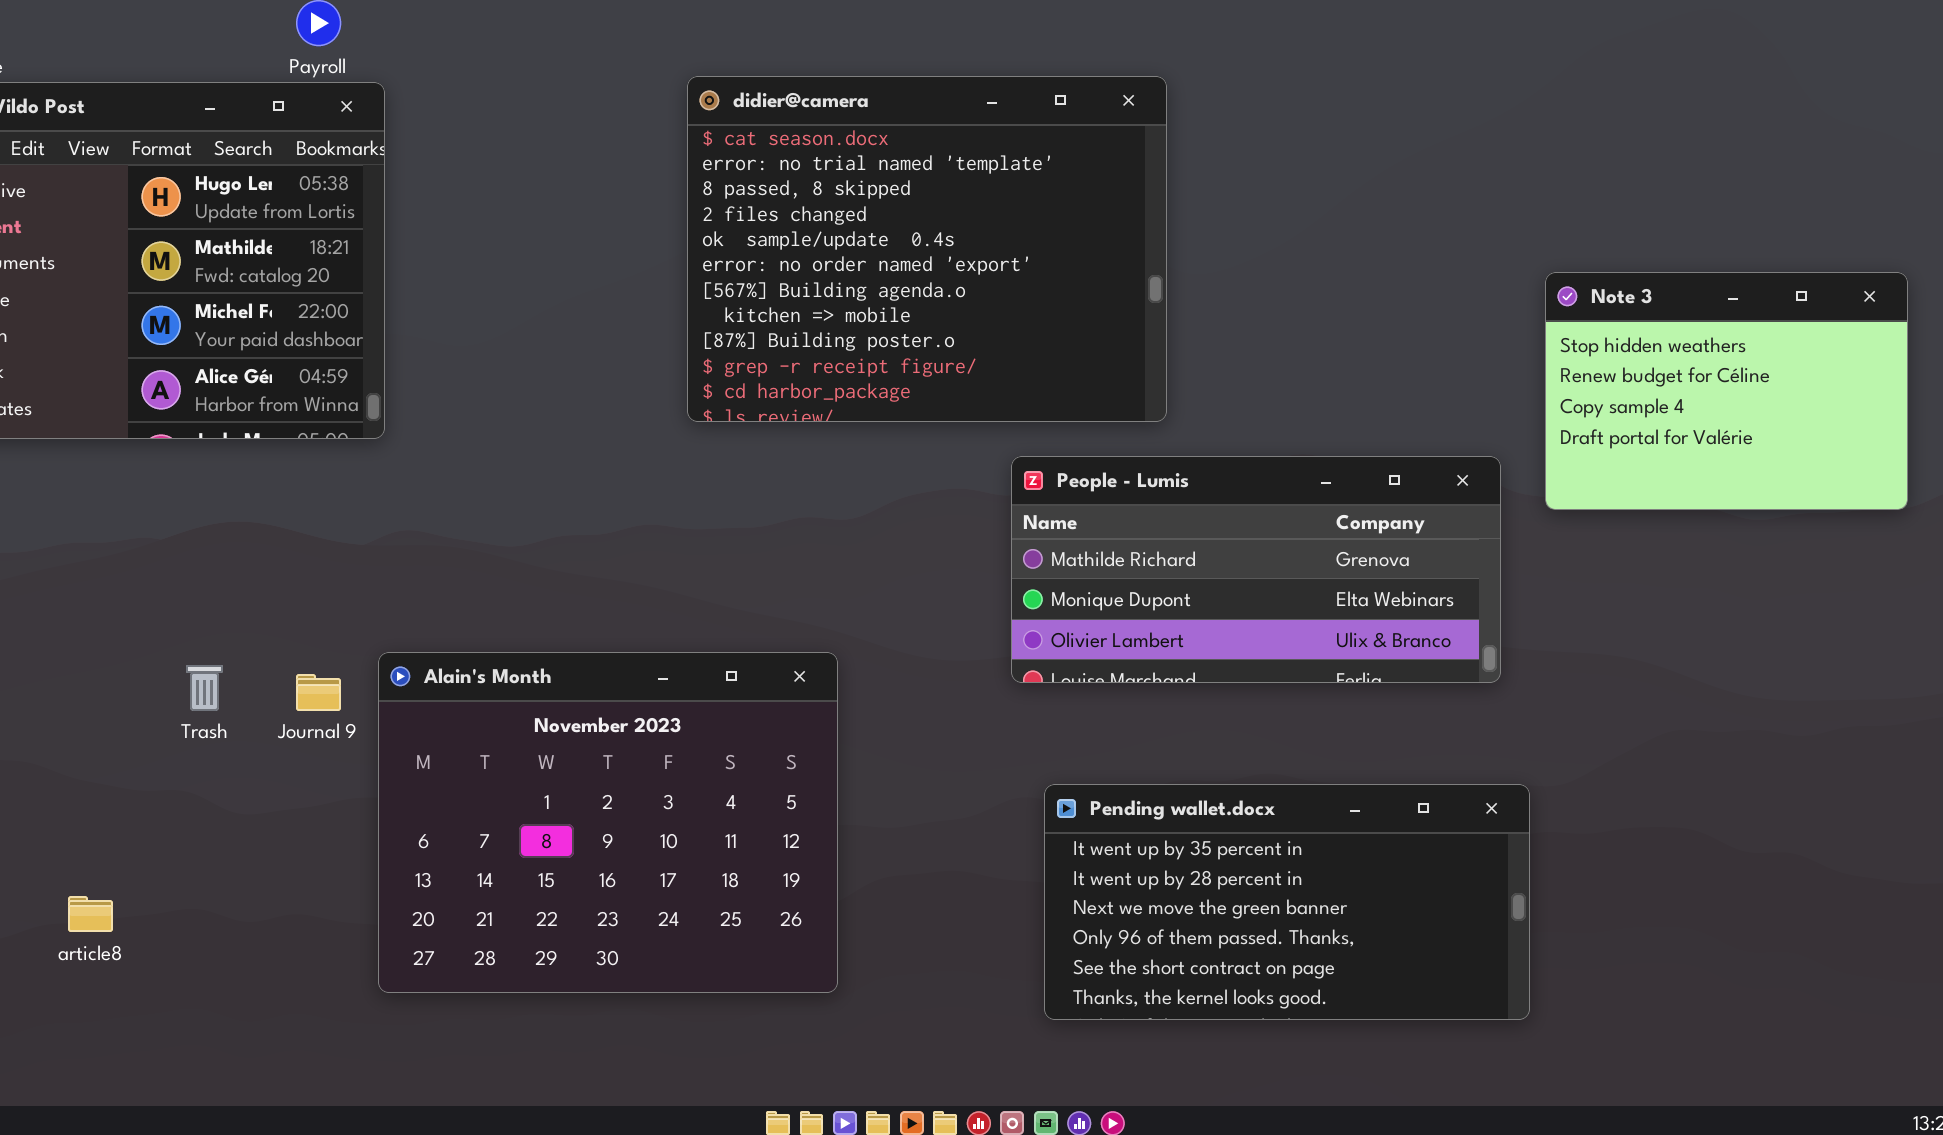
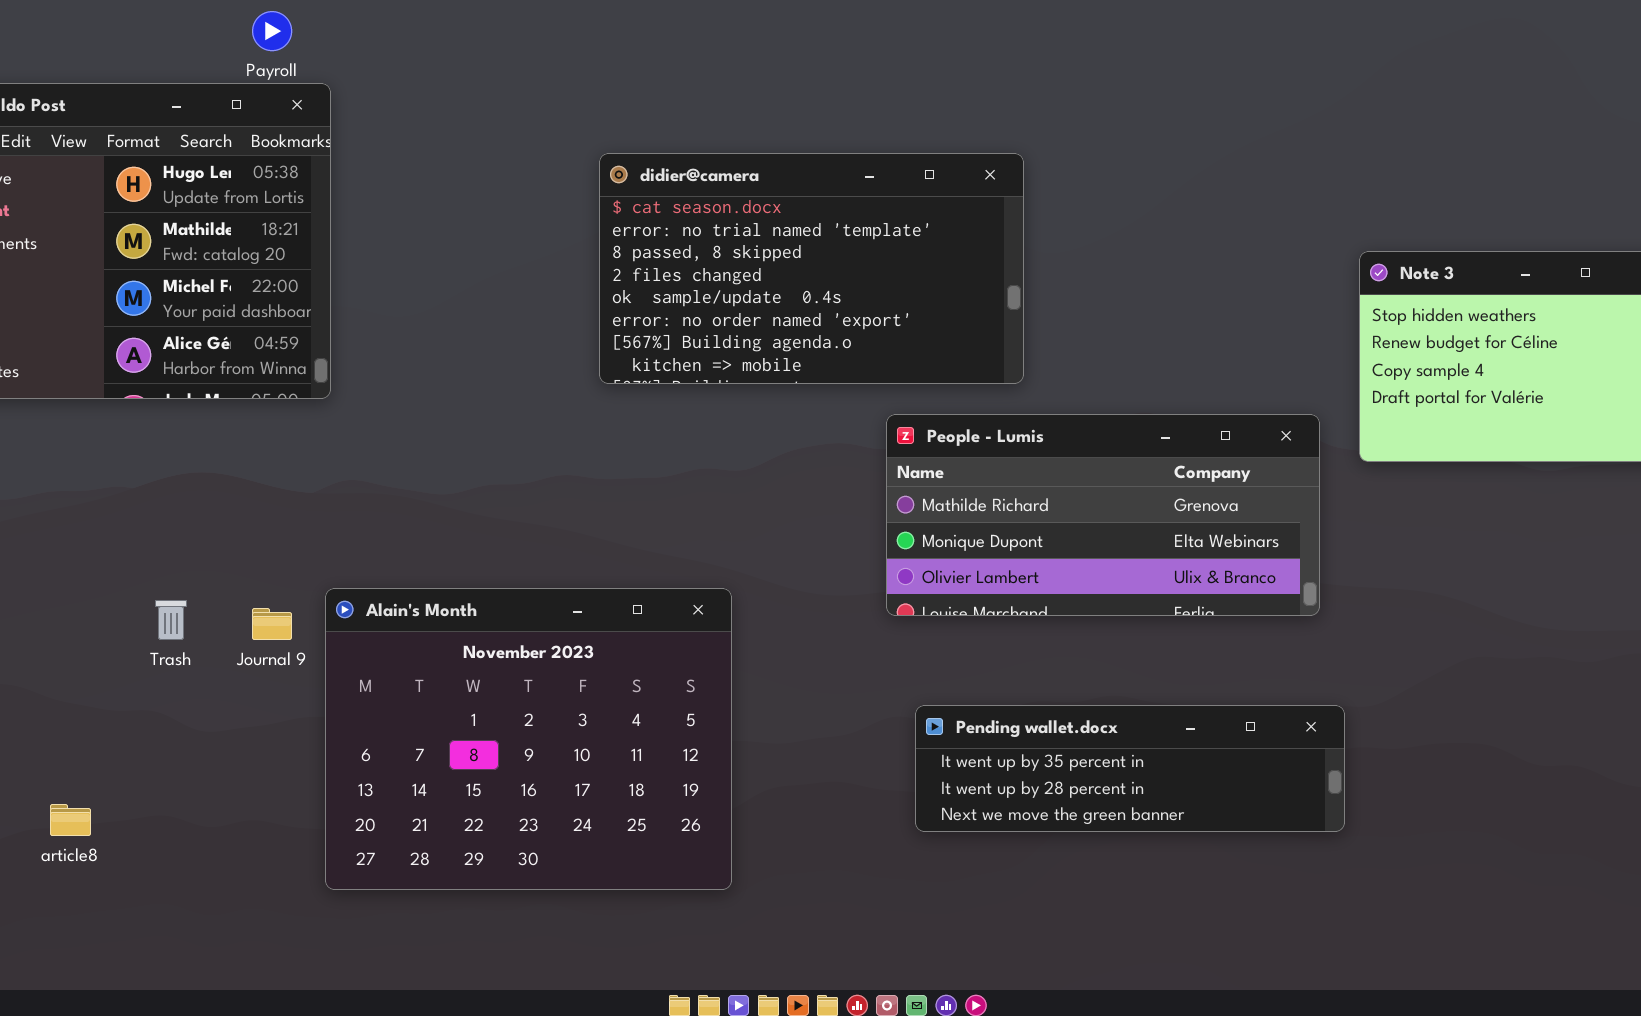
didier@camera: [687,76,1167,422] -> [599,153,1024,384], resized
Pending wallet.docx: [1044,784,1530,1020] -> [915,705,1345,832], resized

